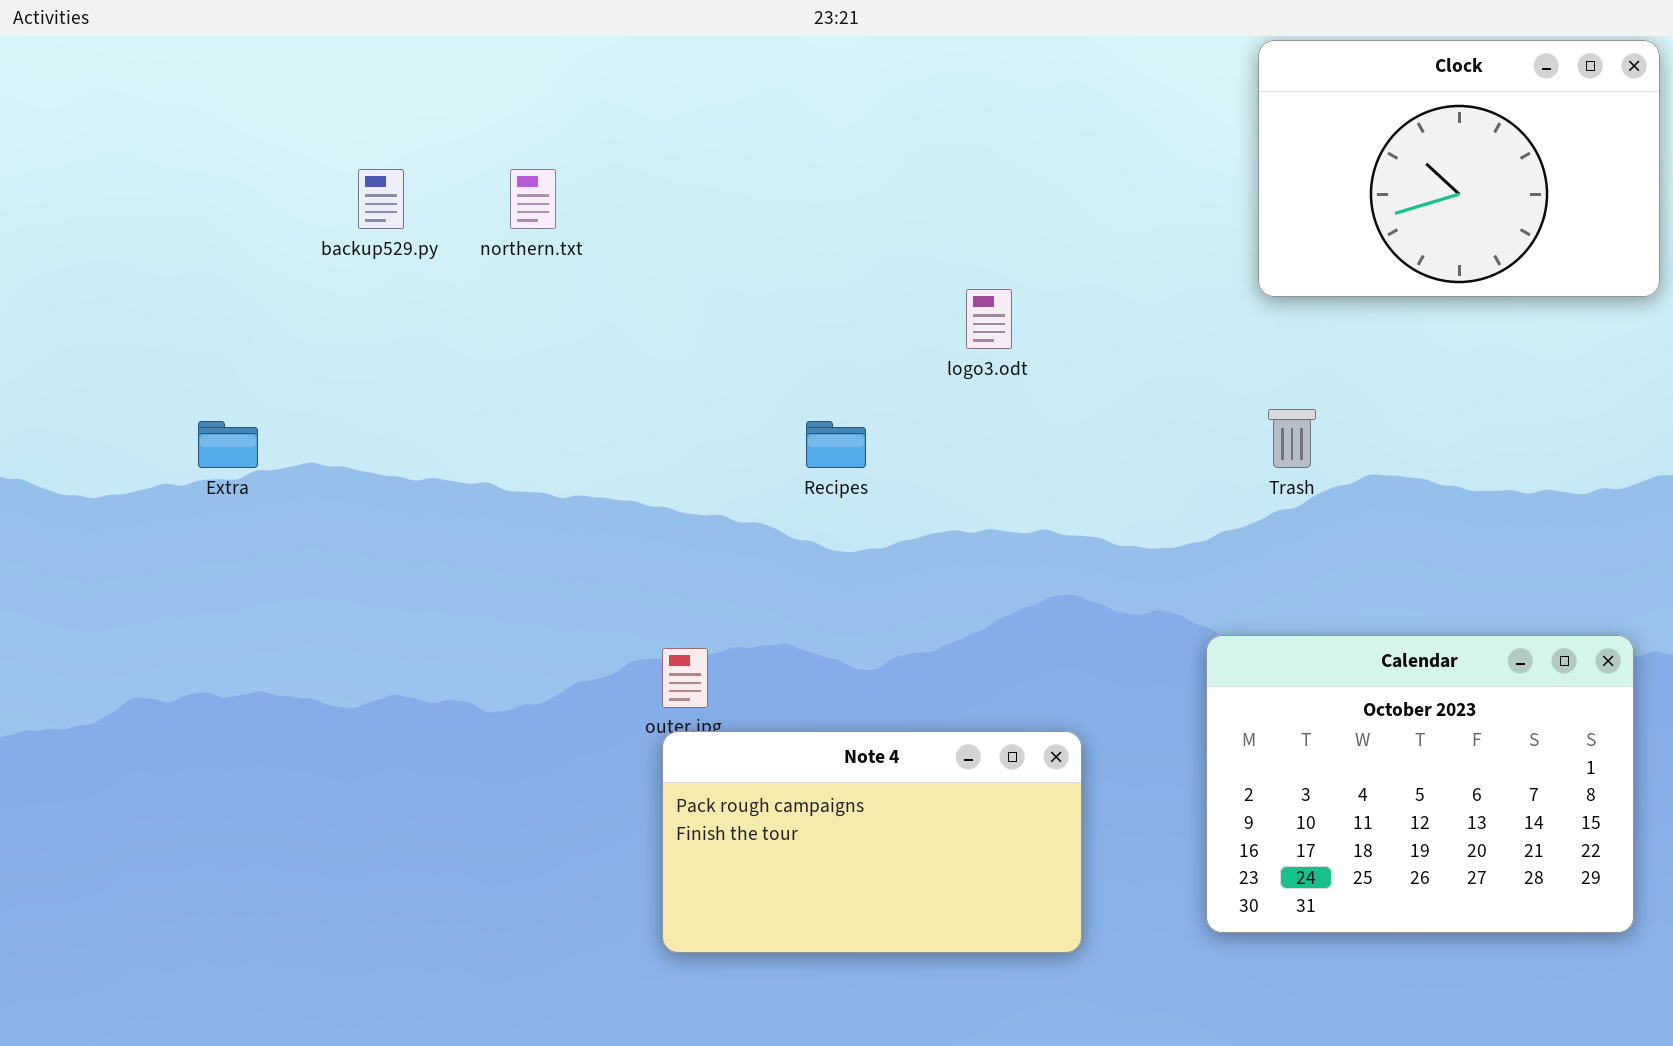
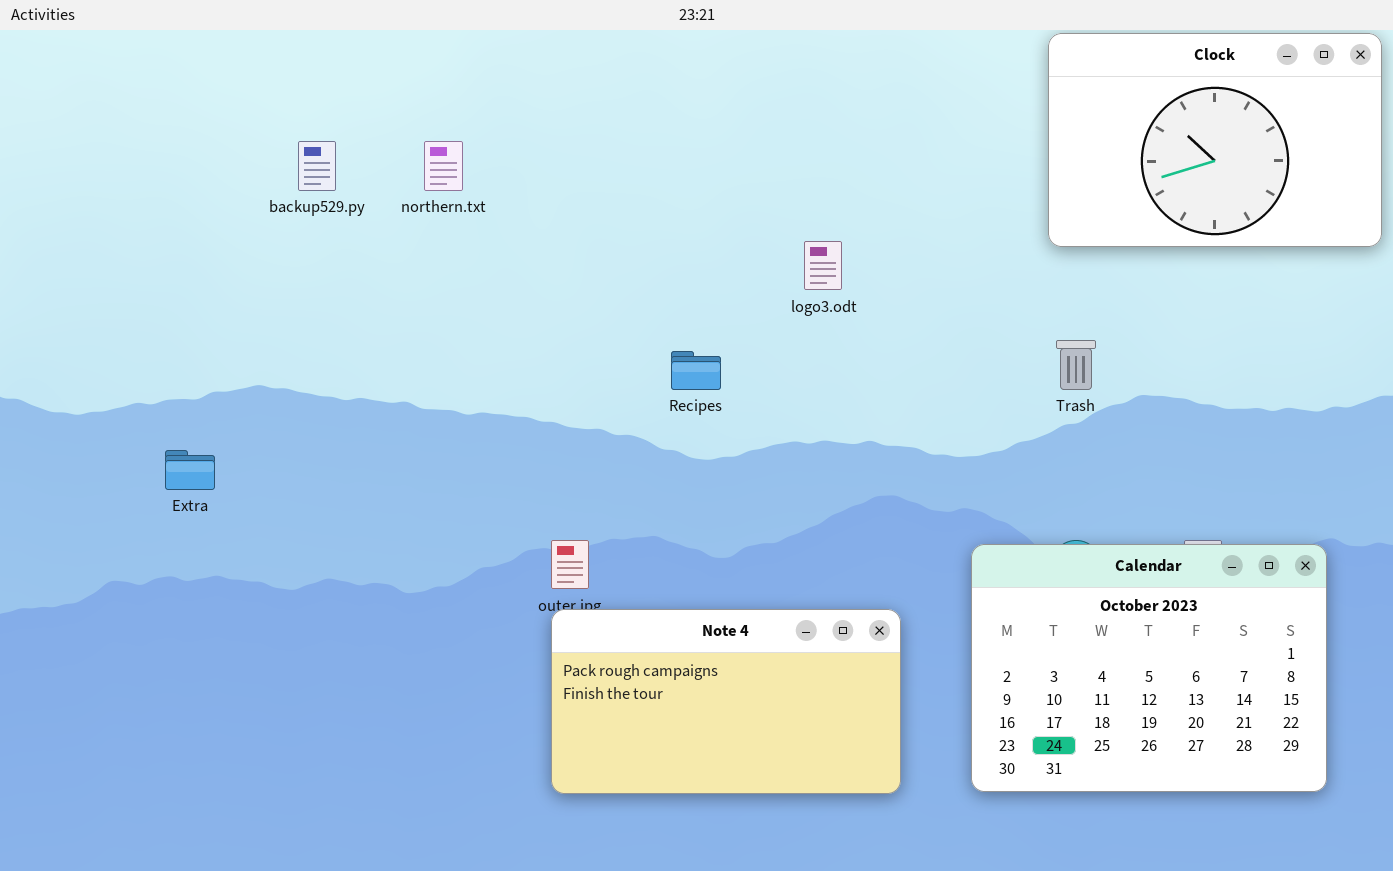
Extra: [198,421,258,468] -> [165,450,215,490], moved
Calendar: [1206,635,1634,933] -> [971,544,1327,792], moved

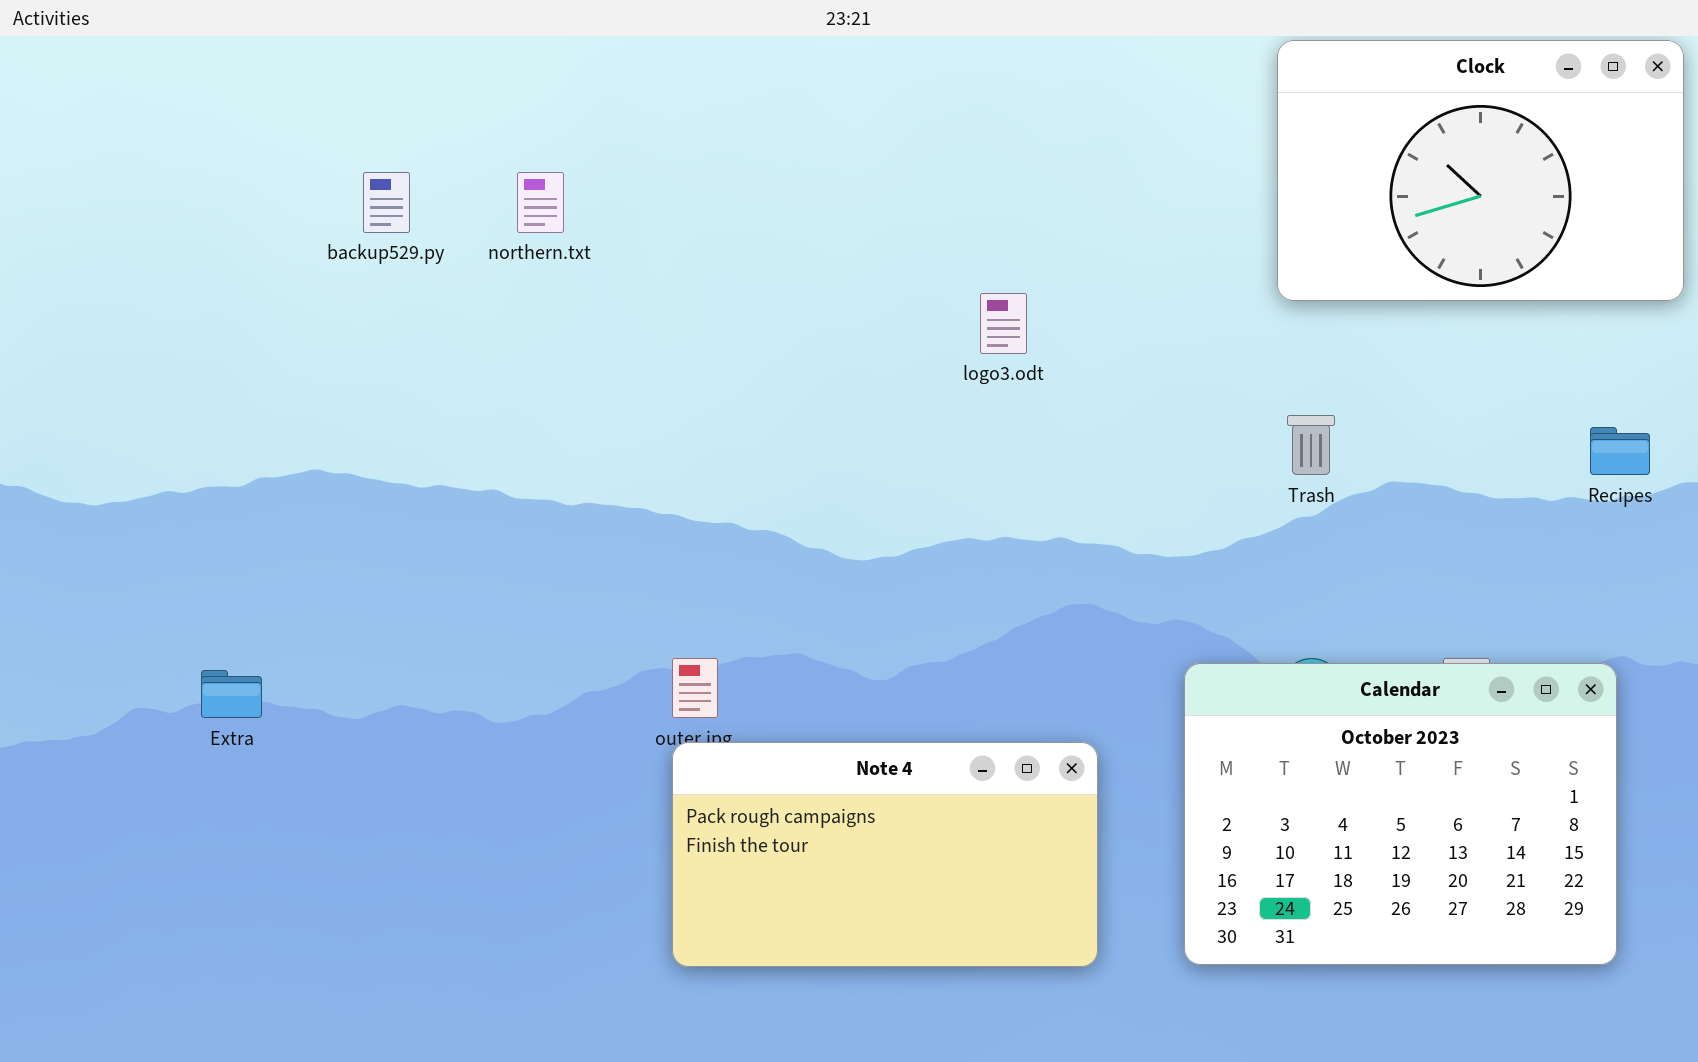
Recipes: [671,351,721,390] -> [1590,427,1650,475], moved
Extra: [165,450,215,490] -> [201,670,262,718], moved

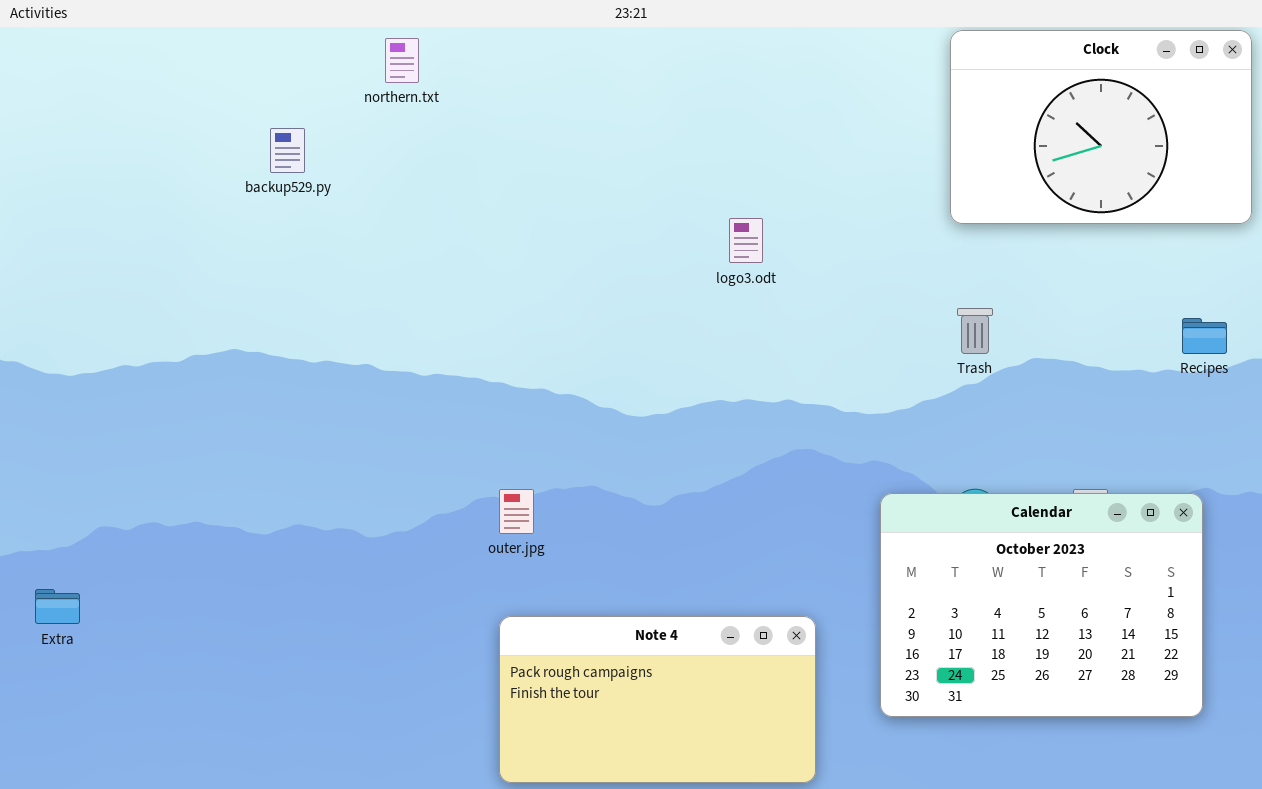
northern.txt: [517,172,564,233] -> [385,38,419,83], moved
Extra: [201,670,262,718] -> [35,589,80,624], moved
Note 4: [672,742,1098,967] -> [499,616,816,783], moved

